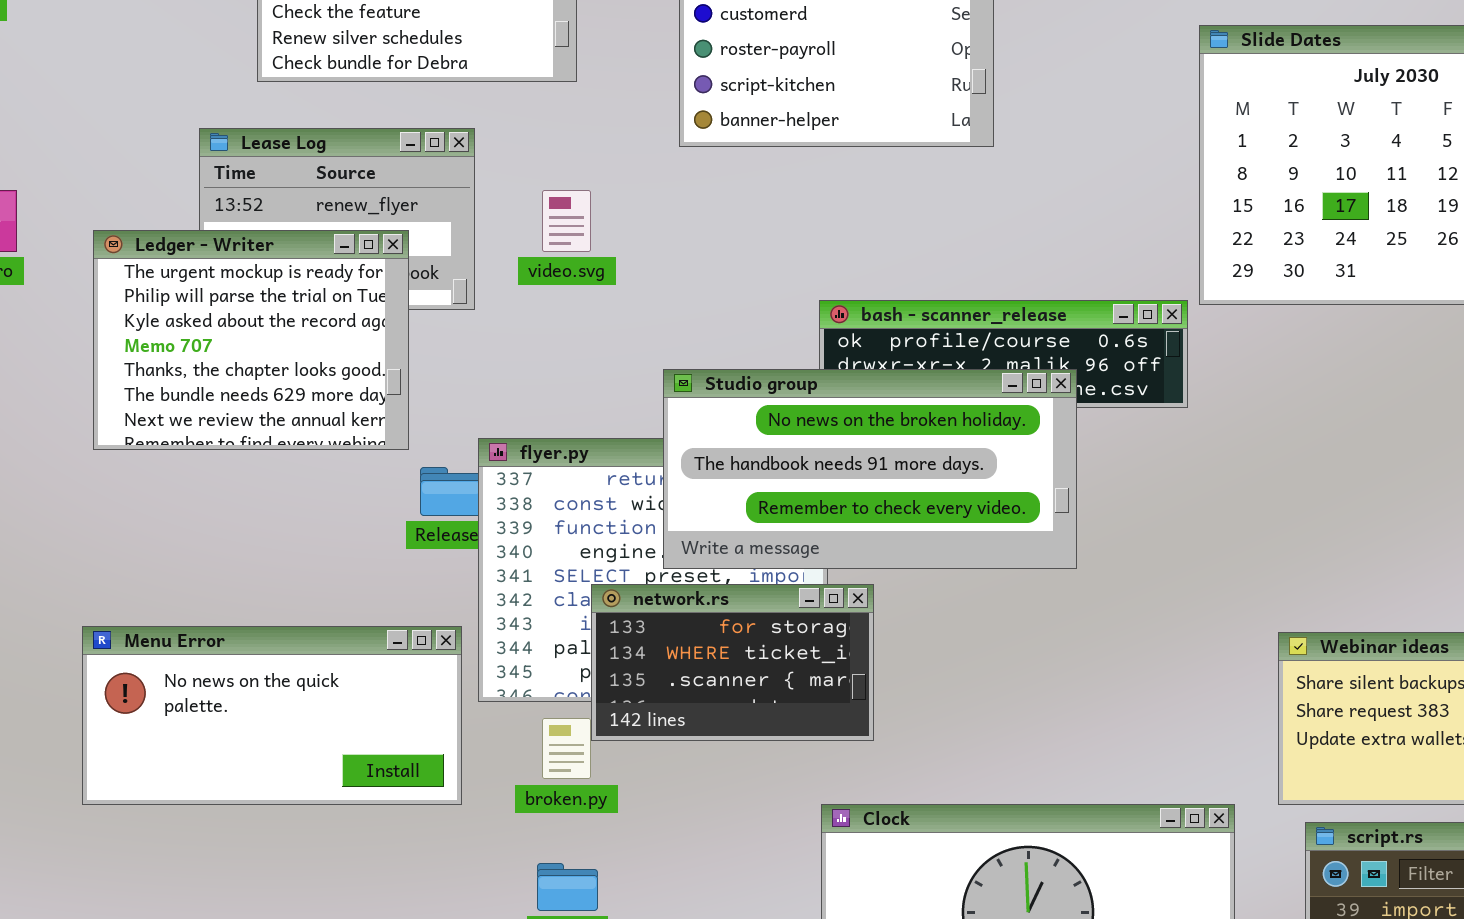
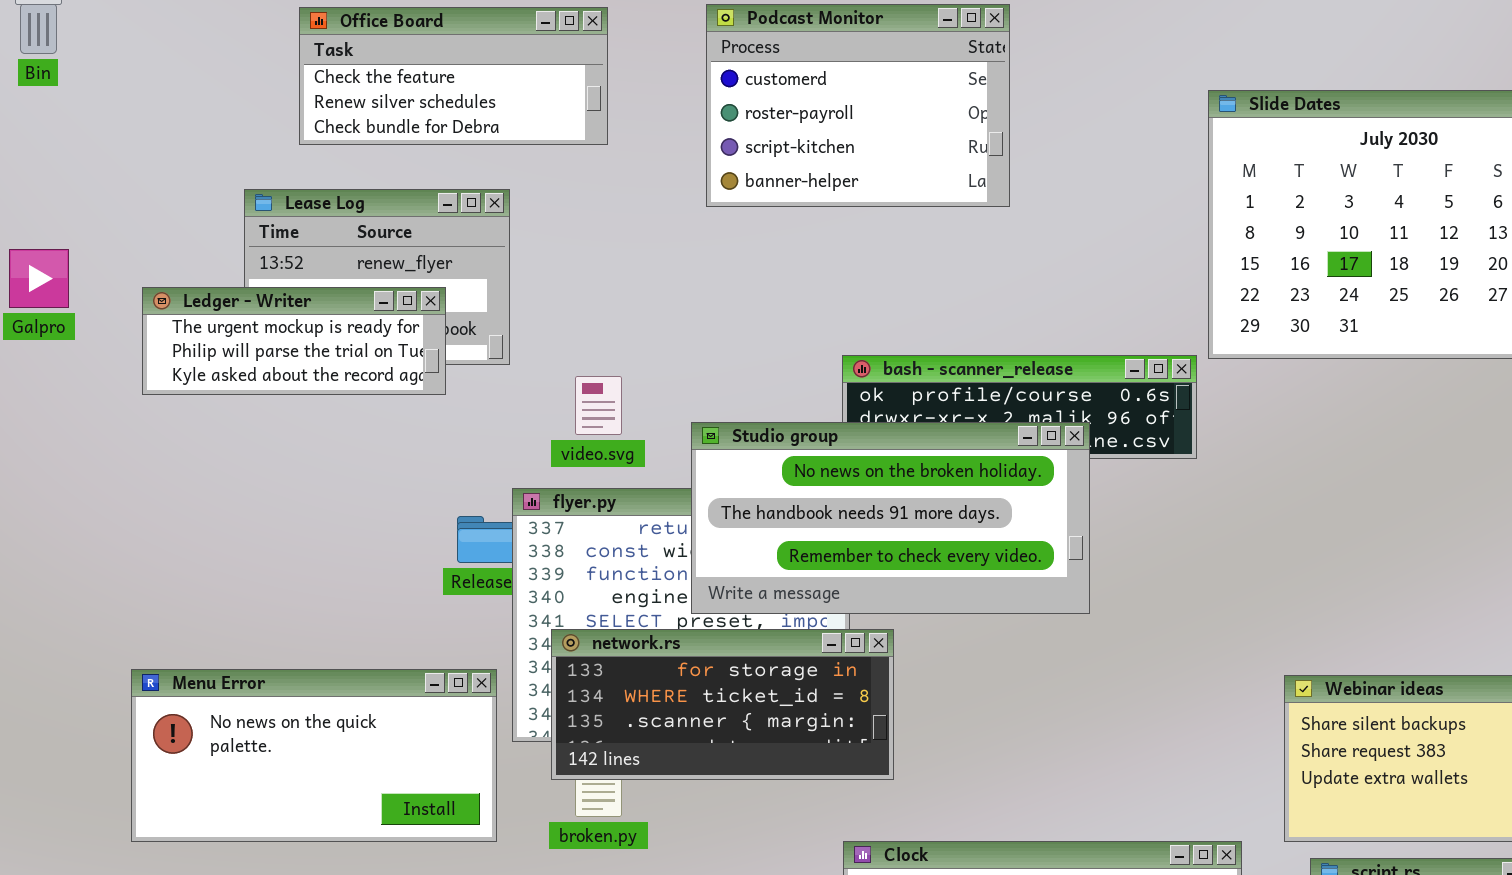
video.svg: [542,190,591,252] -> [575,376,622,435], moved
Ledger - Writer: [93,230,409,450] -> [142,287,446,395], resized
network.rs: [591,584,874,741] -> [551,629,894,780], resized

